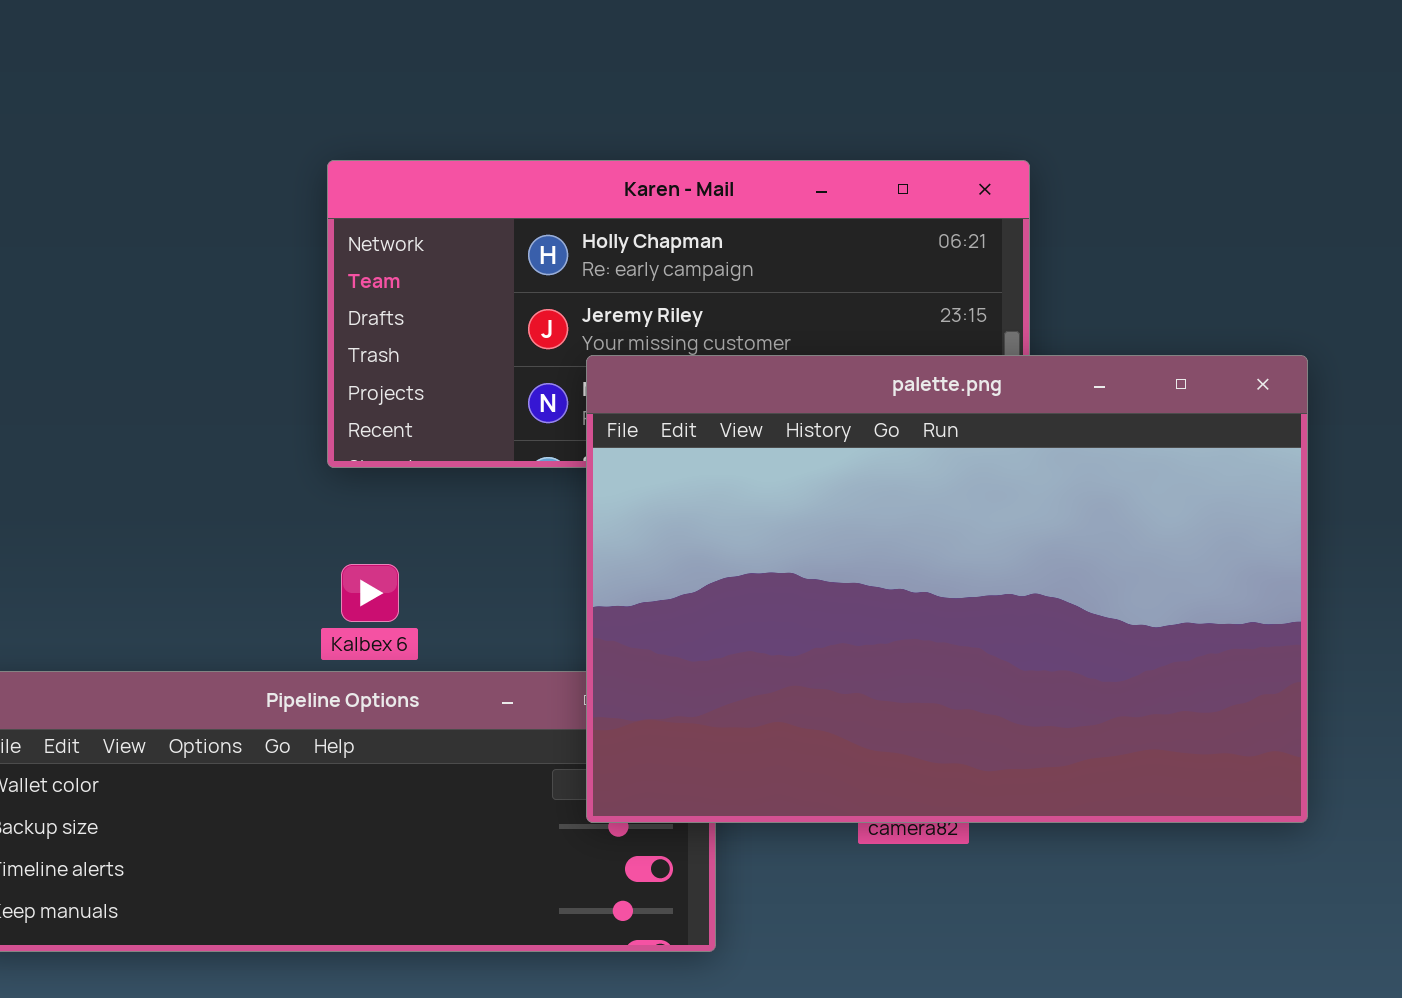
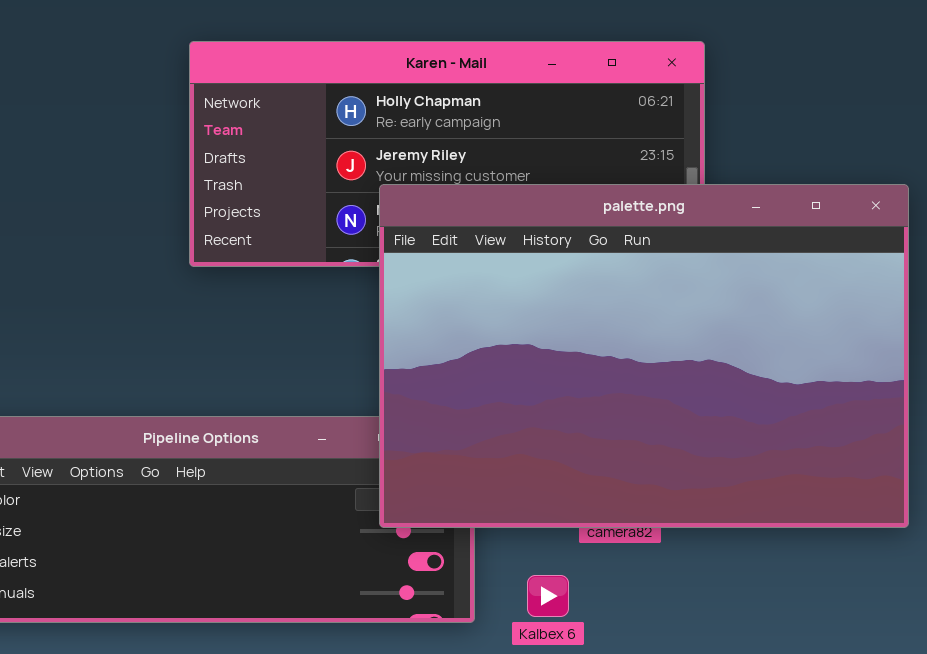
Kalbex 6: [341,564,399,622] -> [527,575,569,617], moved

